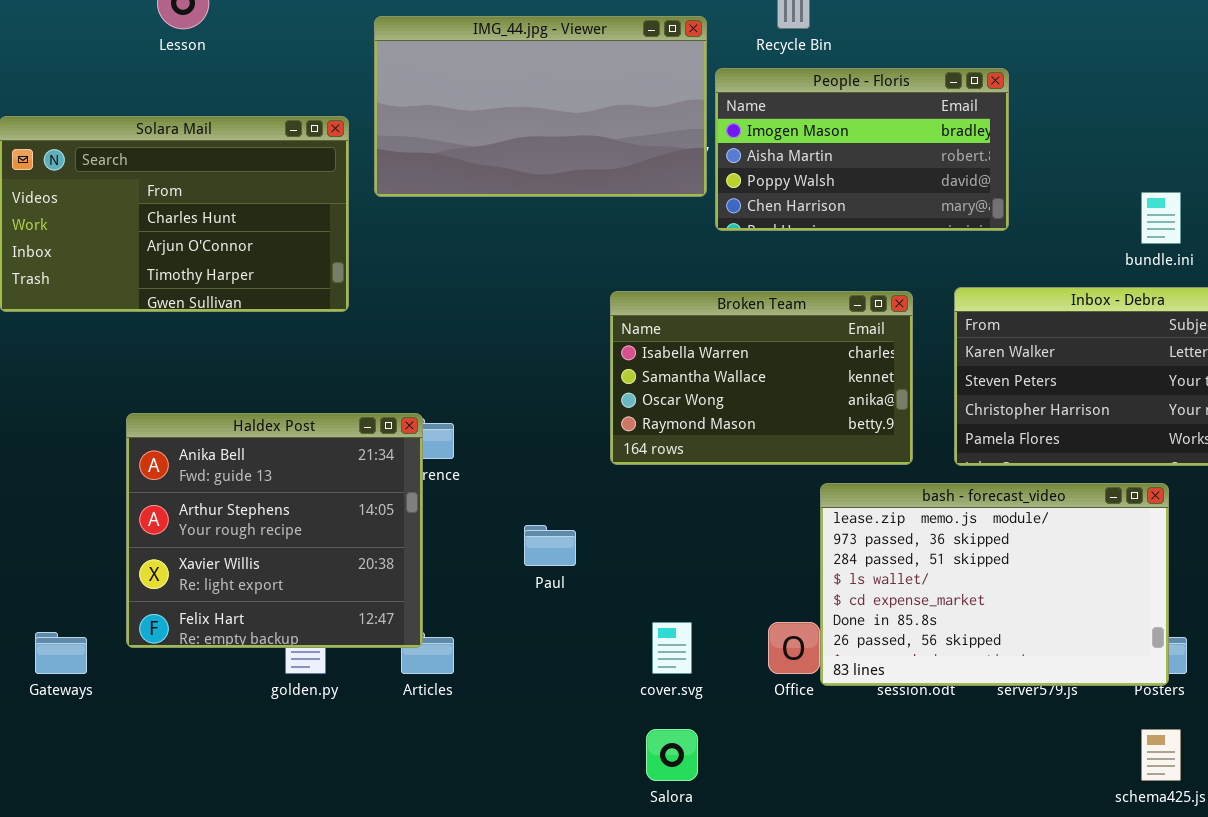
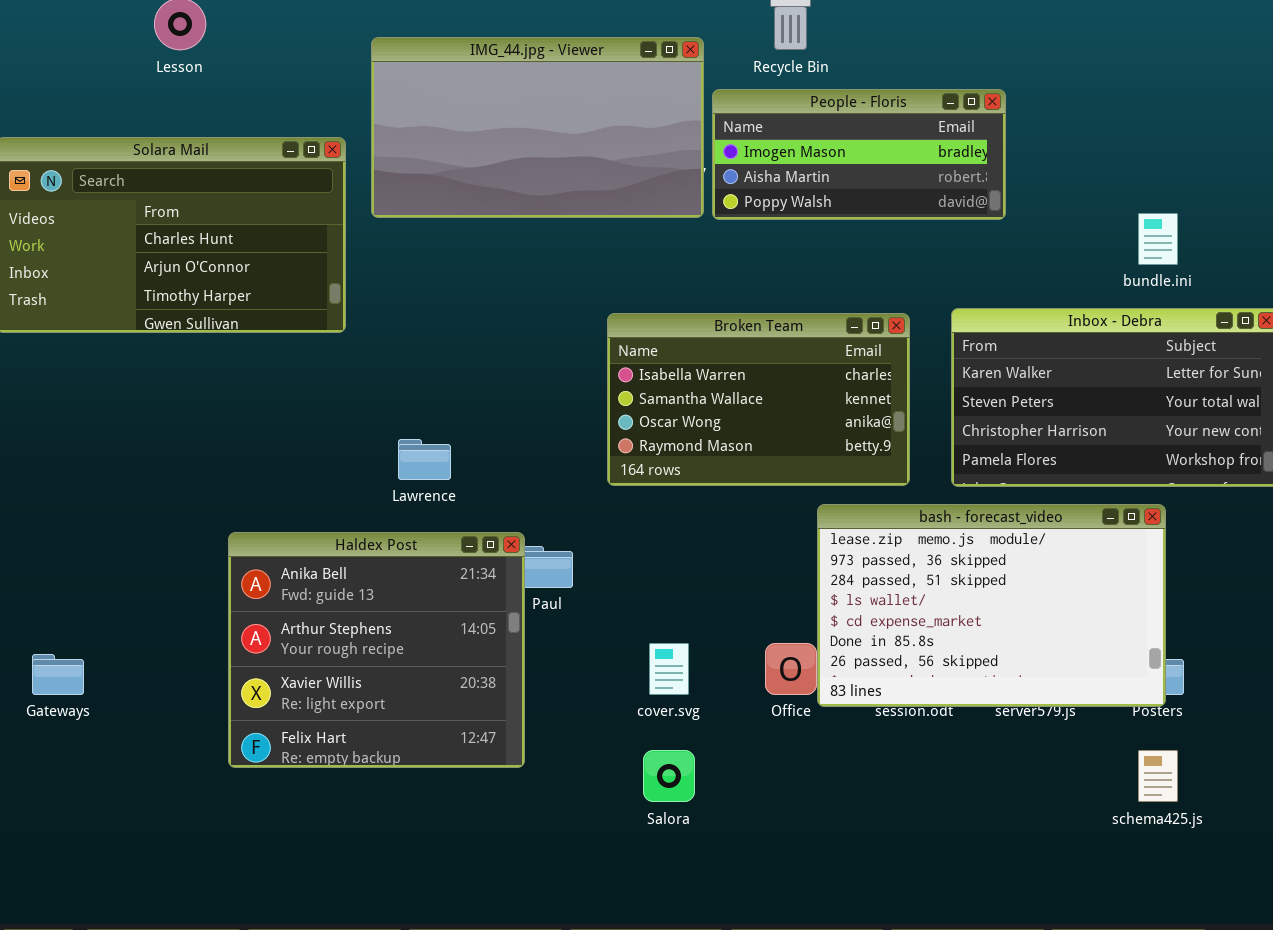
People - Floris: [715,68,1009,231] -> [712,89,1006,220], resized
Haldex Post: [126,413,423,648] -> [228,532,525,768], moved

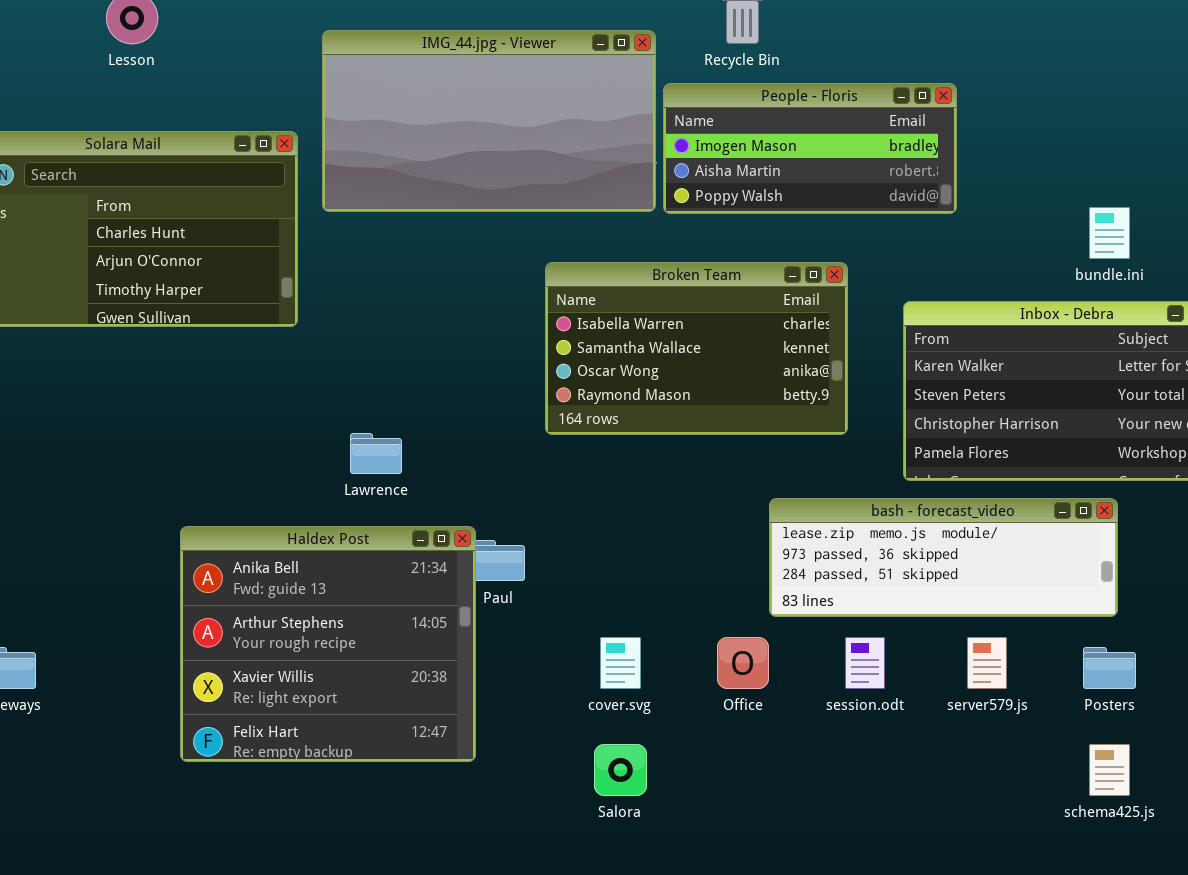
Broken Team: [607,313,910,486] -> [545,262,848,435], moved
bash - forecast_video: [817,504,1166,707] -> [769,498,1118,617], resized

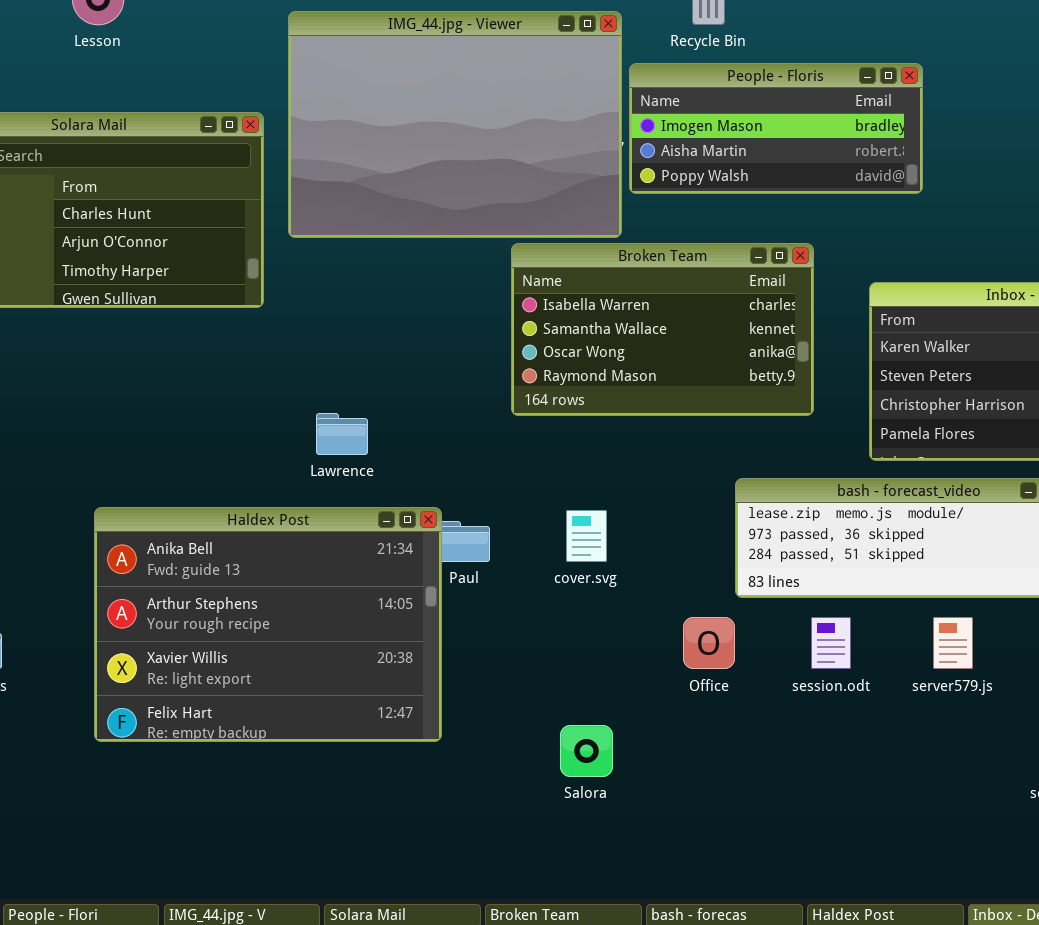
IMG_44.jpg - Viewer: [322,30,656,212] -> [288,11,622,238], resized
Haldex Post: [180,526,476,762] -> [94,507,442,742], resized
cover.svg: [600,637,641,689] -> [566,510,607,562], moved

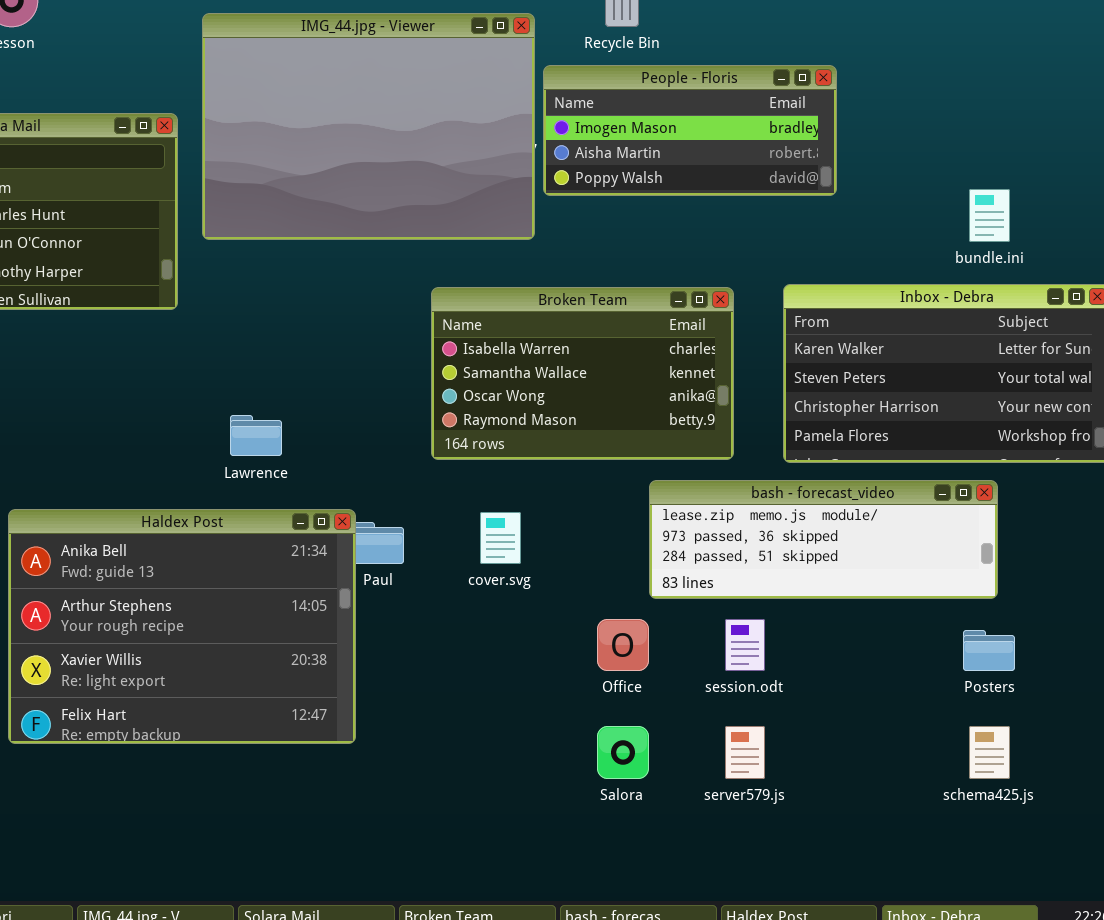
Broken Team: [511,243,814,416] -> [431,287,734,460], moved
server579.js: [933,617,973,669] -> [725,726,765,779], moved
Salora: [560,725,613,777] -> [597,726,649,779], moved

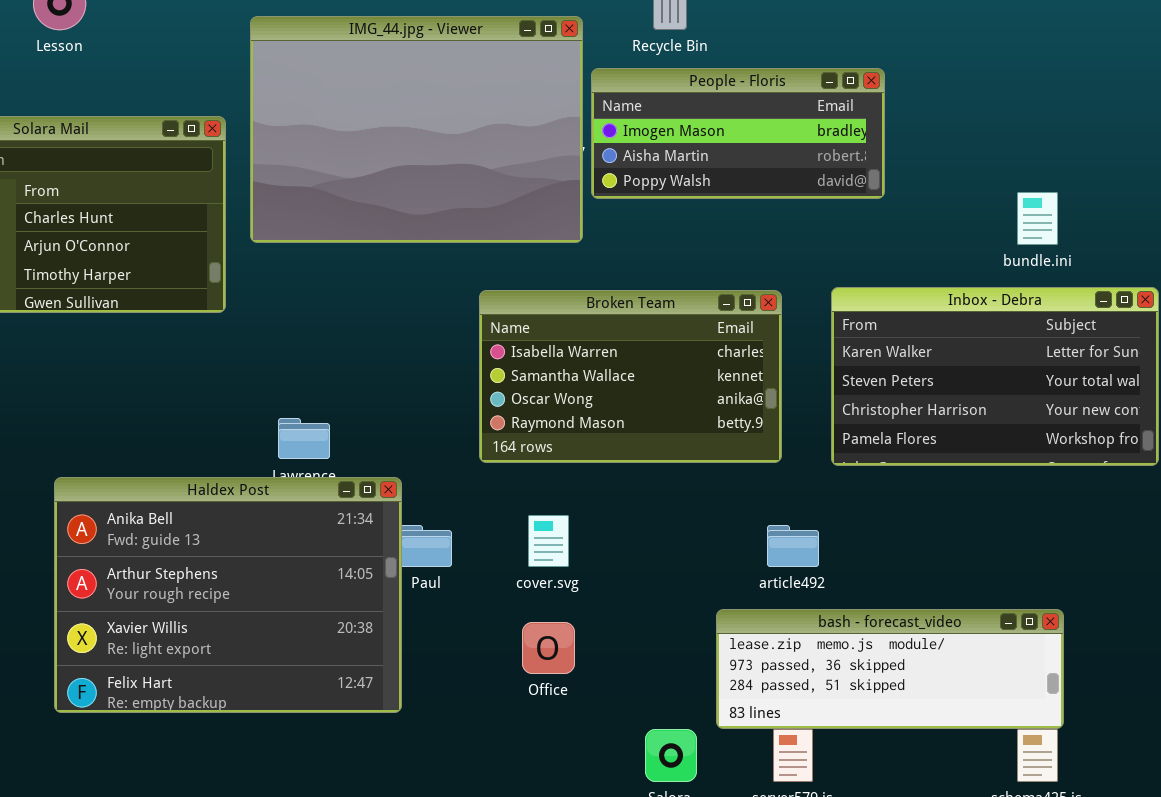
bash - forecast_video: [649,480,998,599] -> [716,609,1064,729], moved
Haldex Post: [8,509,356,744] -> [54,477,402,713], moved
Office: [597,619,649,671] -> [522,622,575,674], moved

